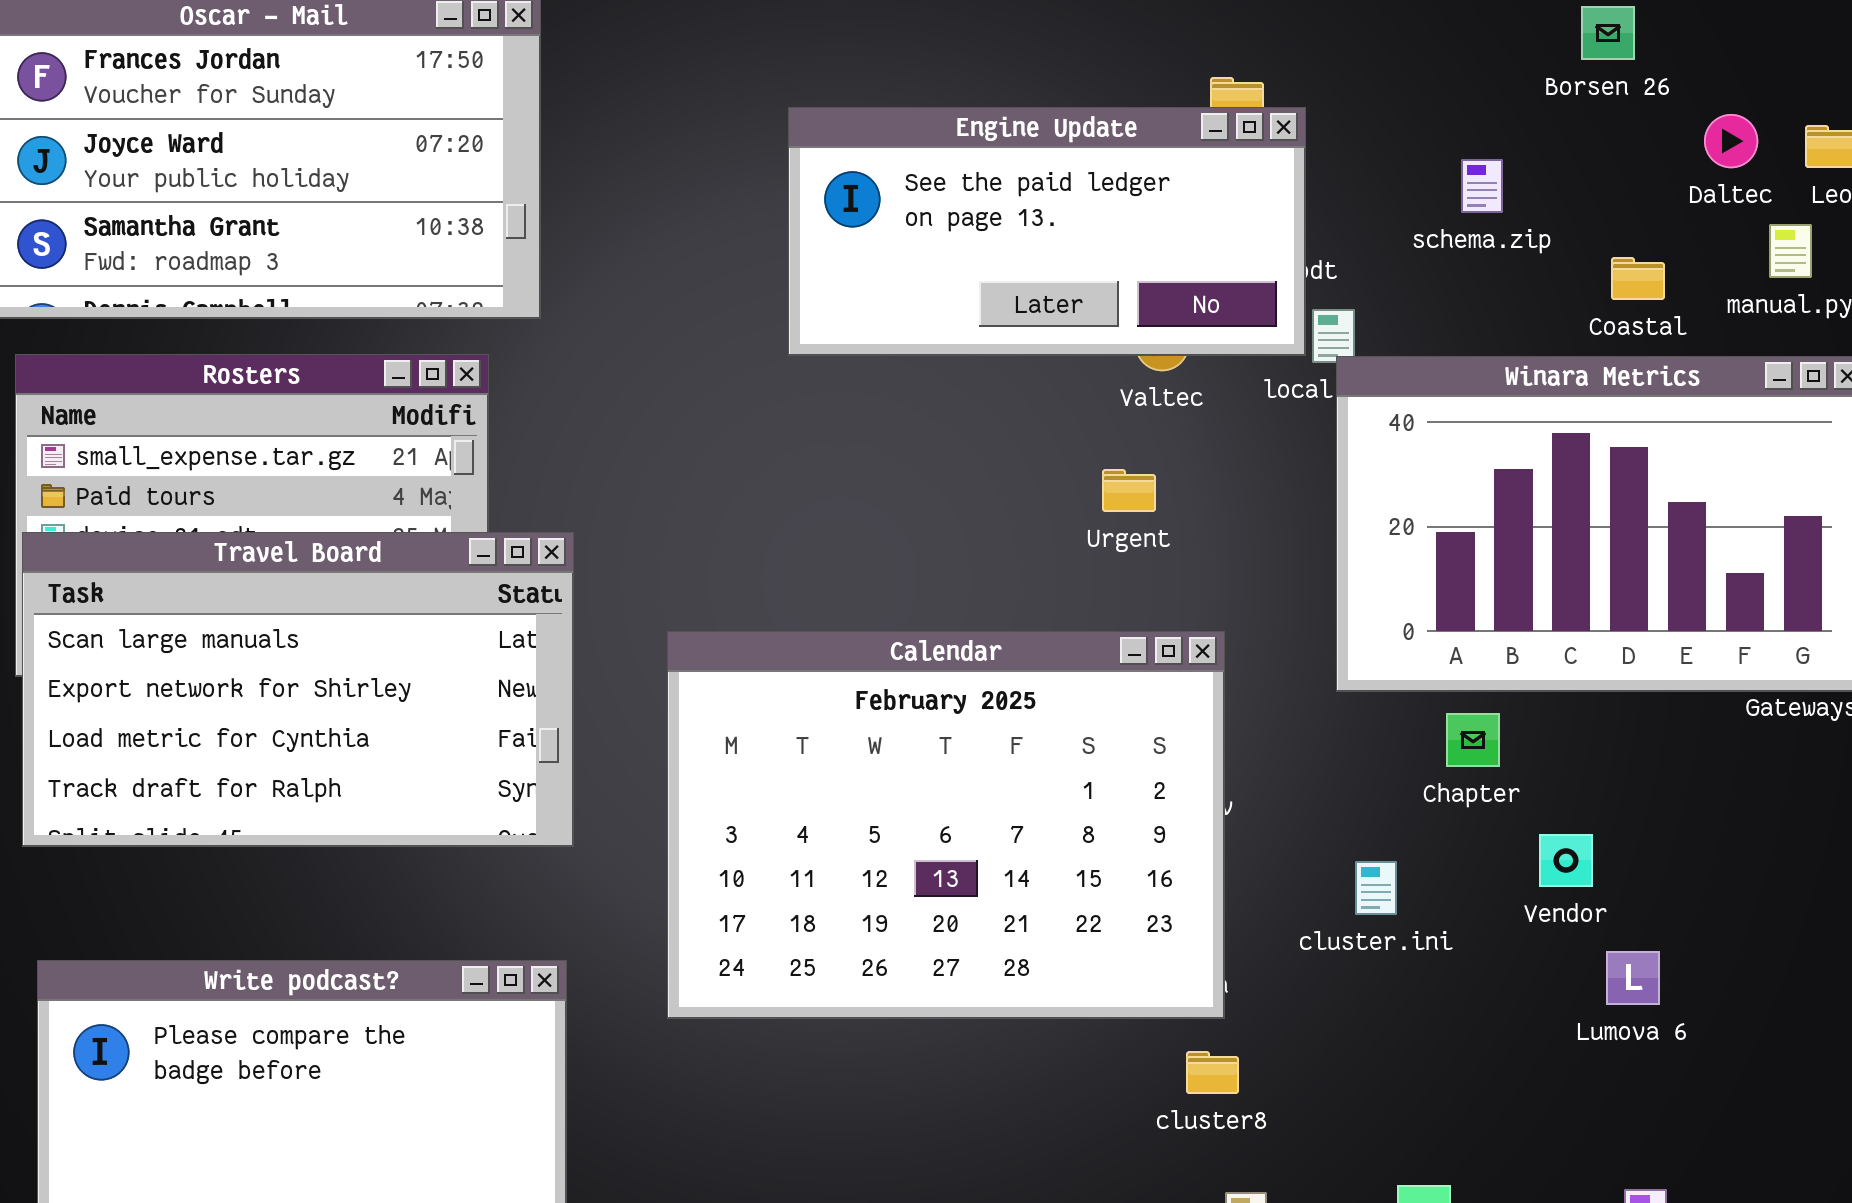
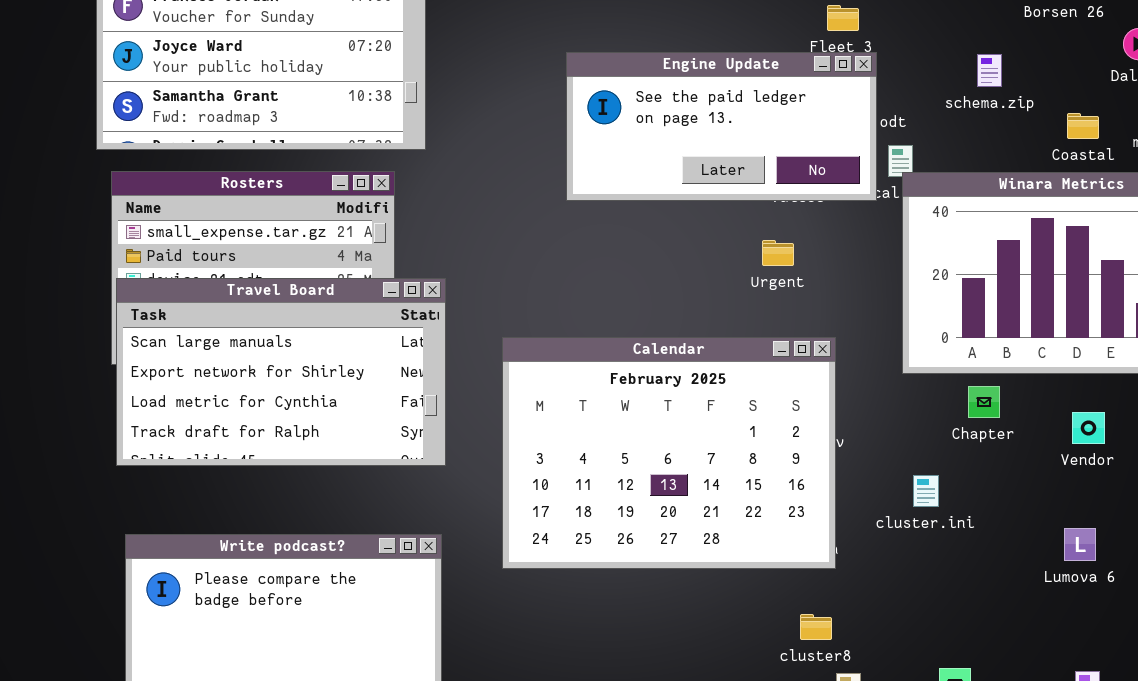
Engine Update: [788,107,1306,356] -> [566,52,877,201], moved
Vendor: [1539,834,1593,887] -> [1072,412,1105,444], moved
cluster8: [1186,1051,1239,1094] -> [800,614,832,640], moved

